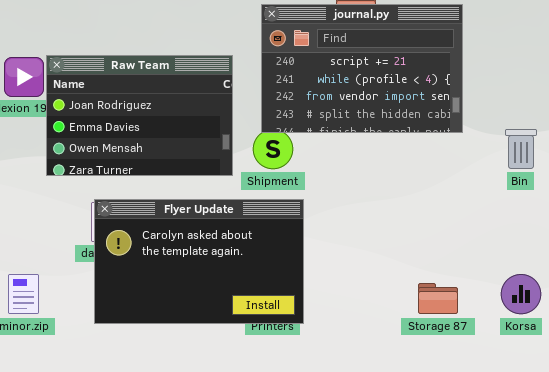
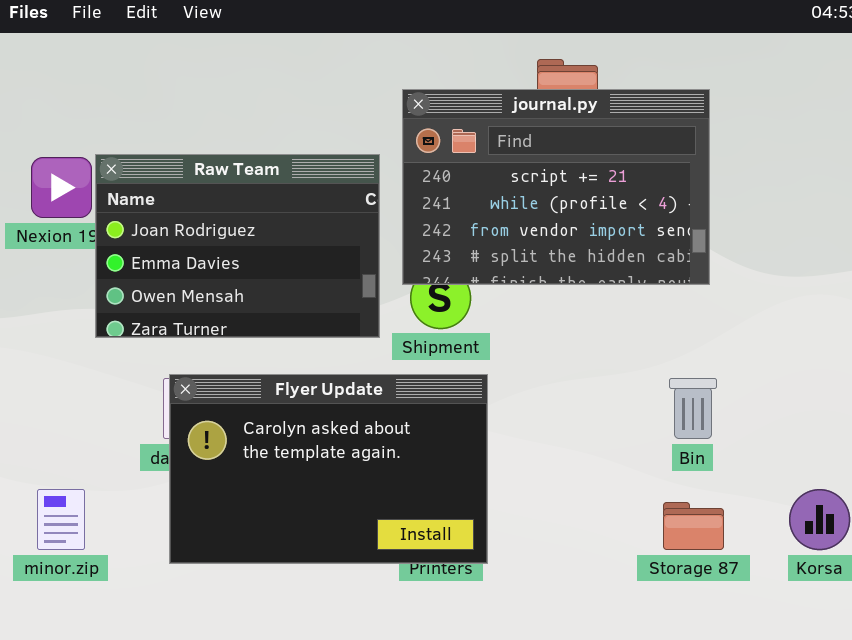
journal.py: [261,4,463,133] -> [402,89,710,285], moved
Bin: [505,129,537,169] -> [669,378,717,439], moved

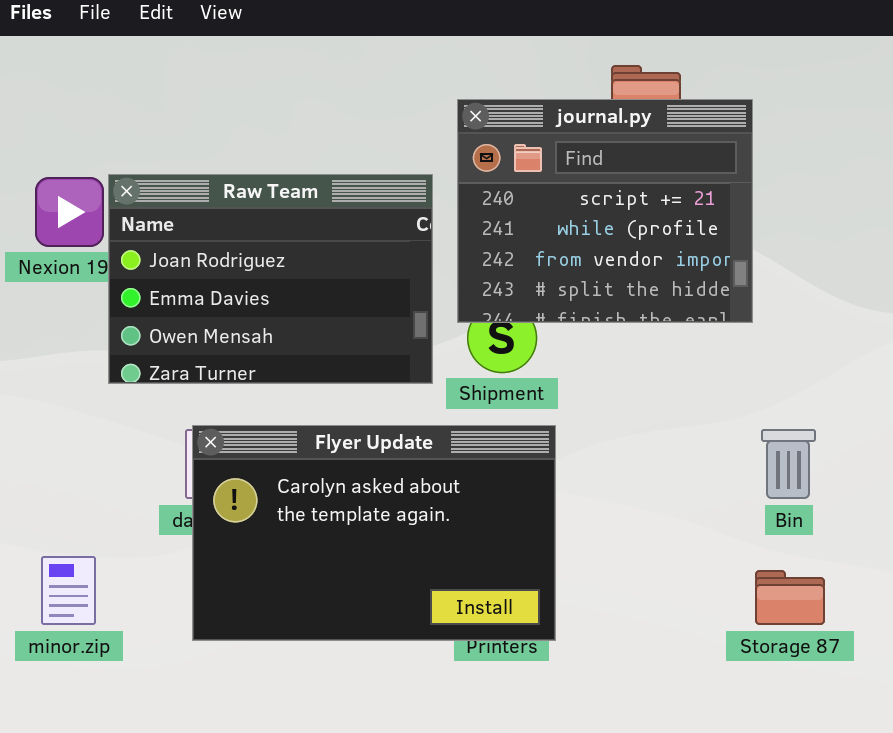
journal.py: [402,89,710,285] -> [457,99,753,323], resized

